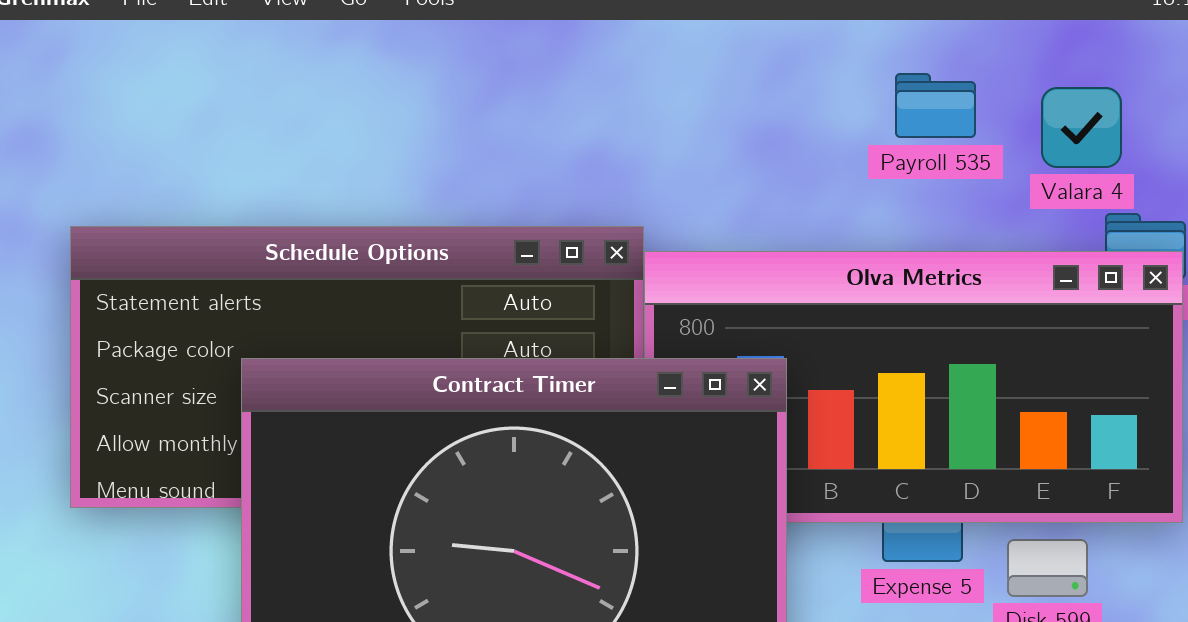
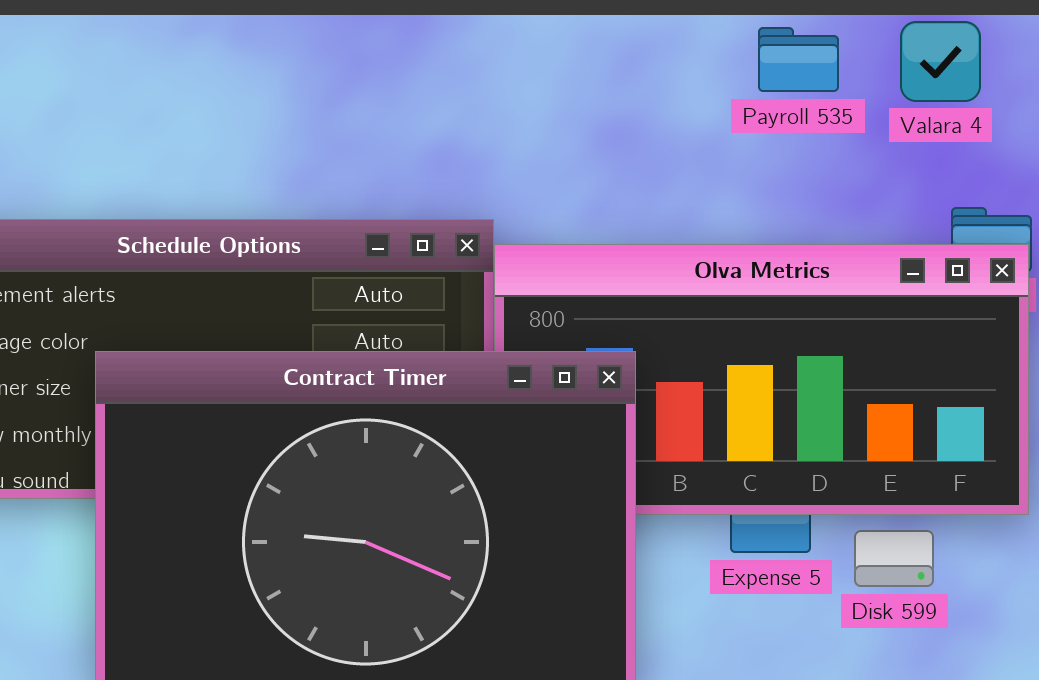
Payroll 535: [895,73,976,138] -> [758,27,839,92], moved
Valara 4: [1041,87,1122,168] -> [900,21,981,102], moved

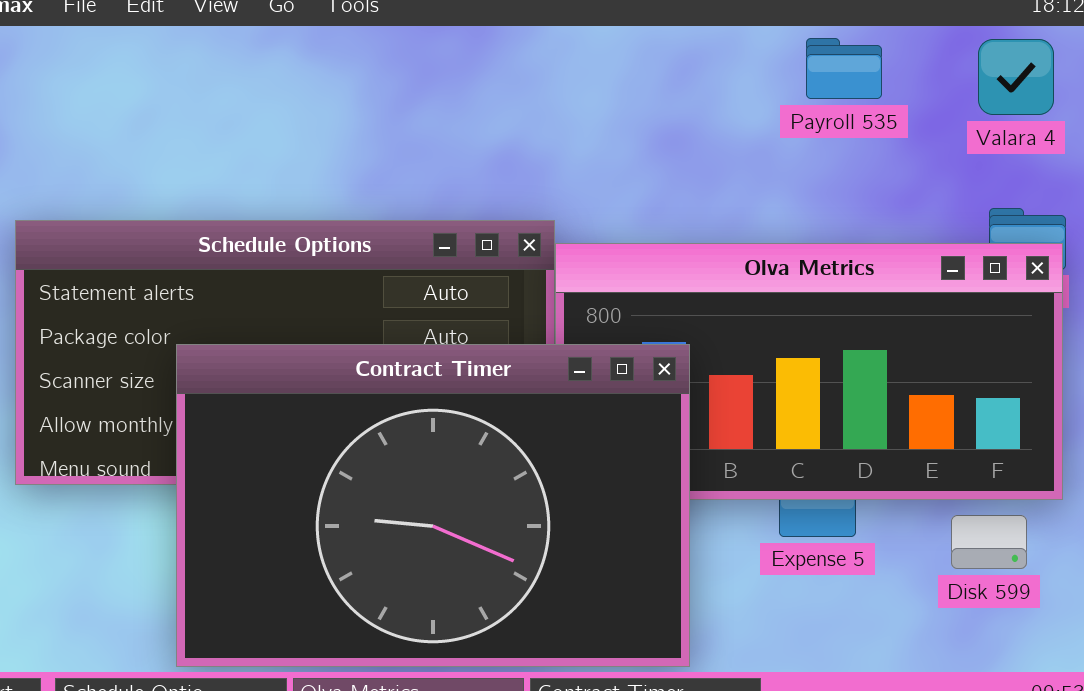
Valara 4: [900,21,981,102] -> [978,39,1054,115], moved
Disk 599: [854,530,934,587] -> [951,515,1027,569], moved

